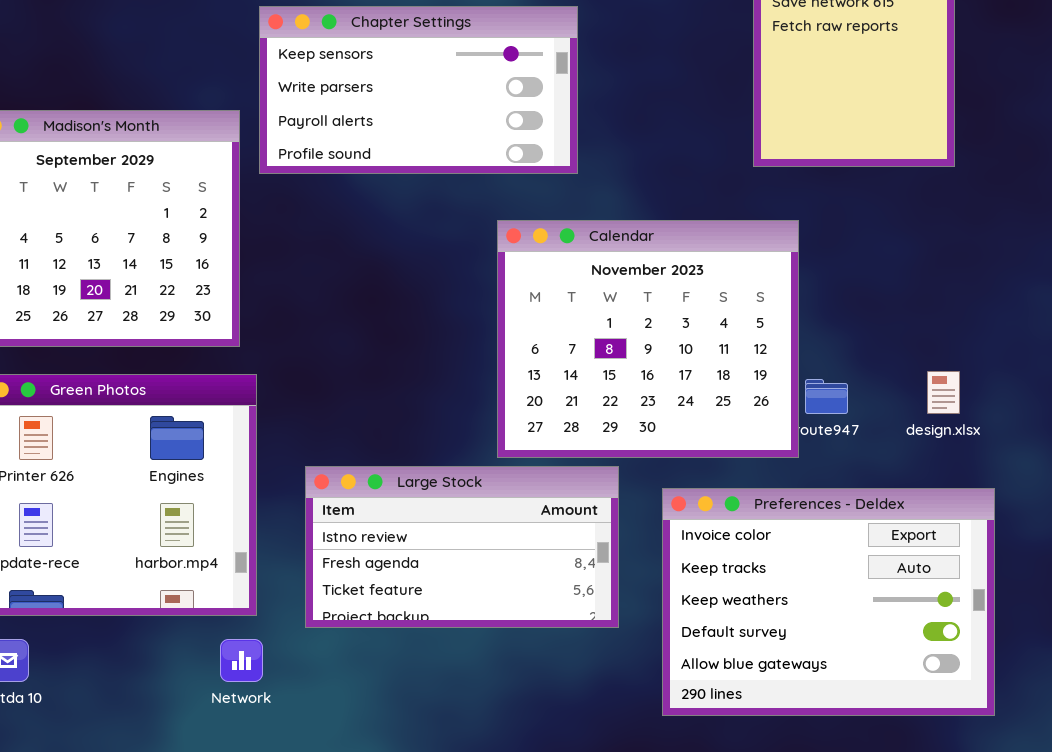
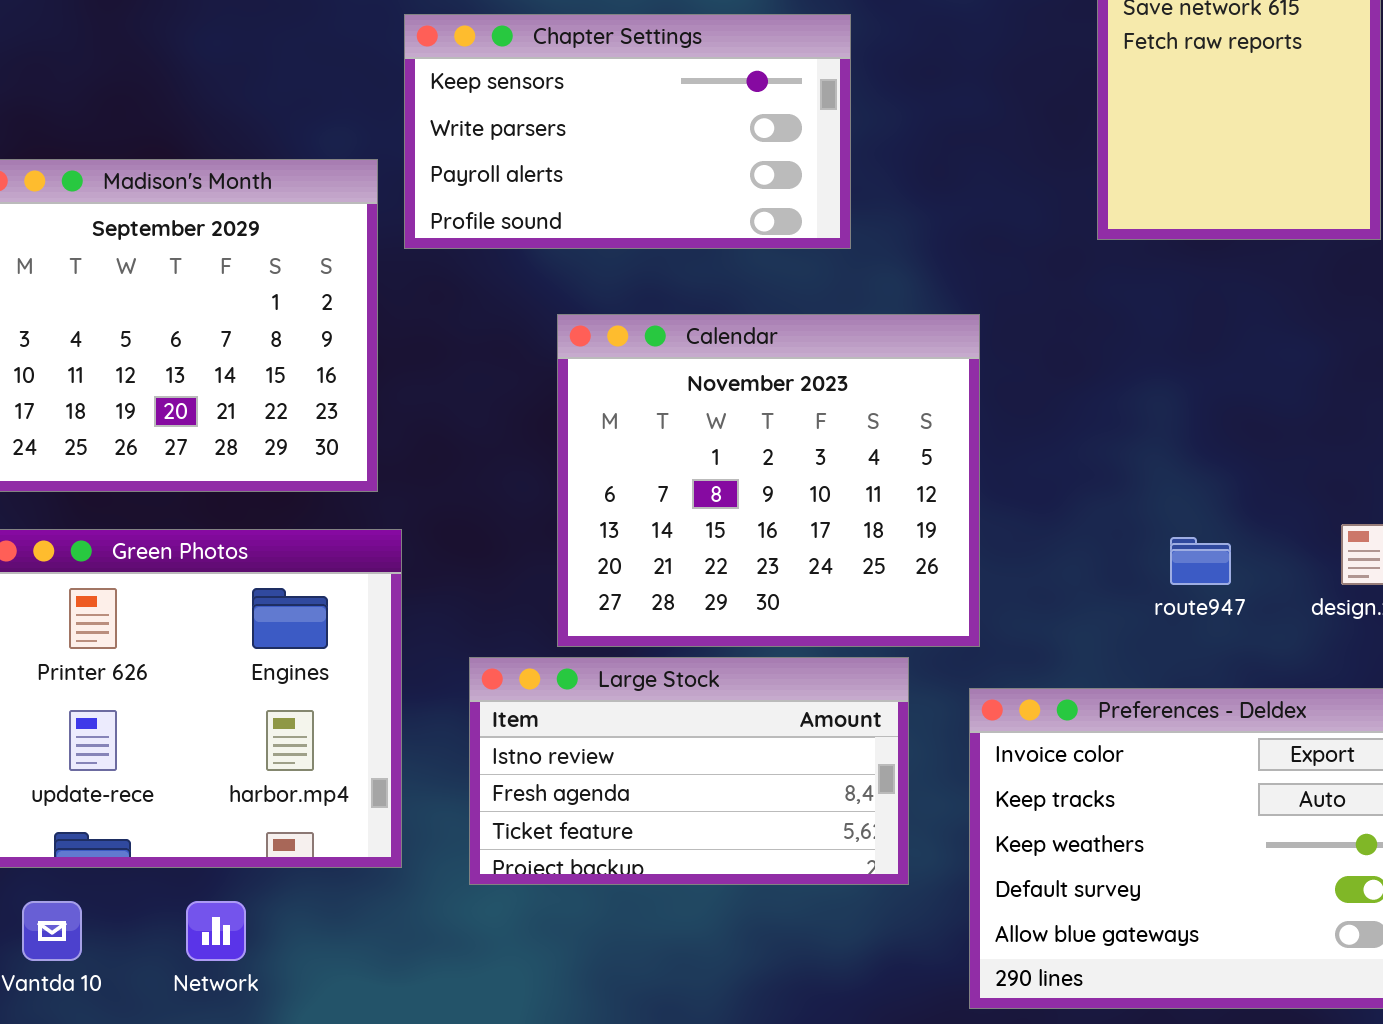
Calendar: [497,220,799,458] -> [557,314,980,647], moved
Network: [220,639,263,682] -> [186,901,246,961], moved

